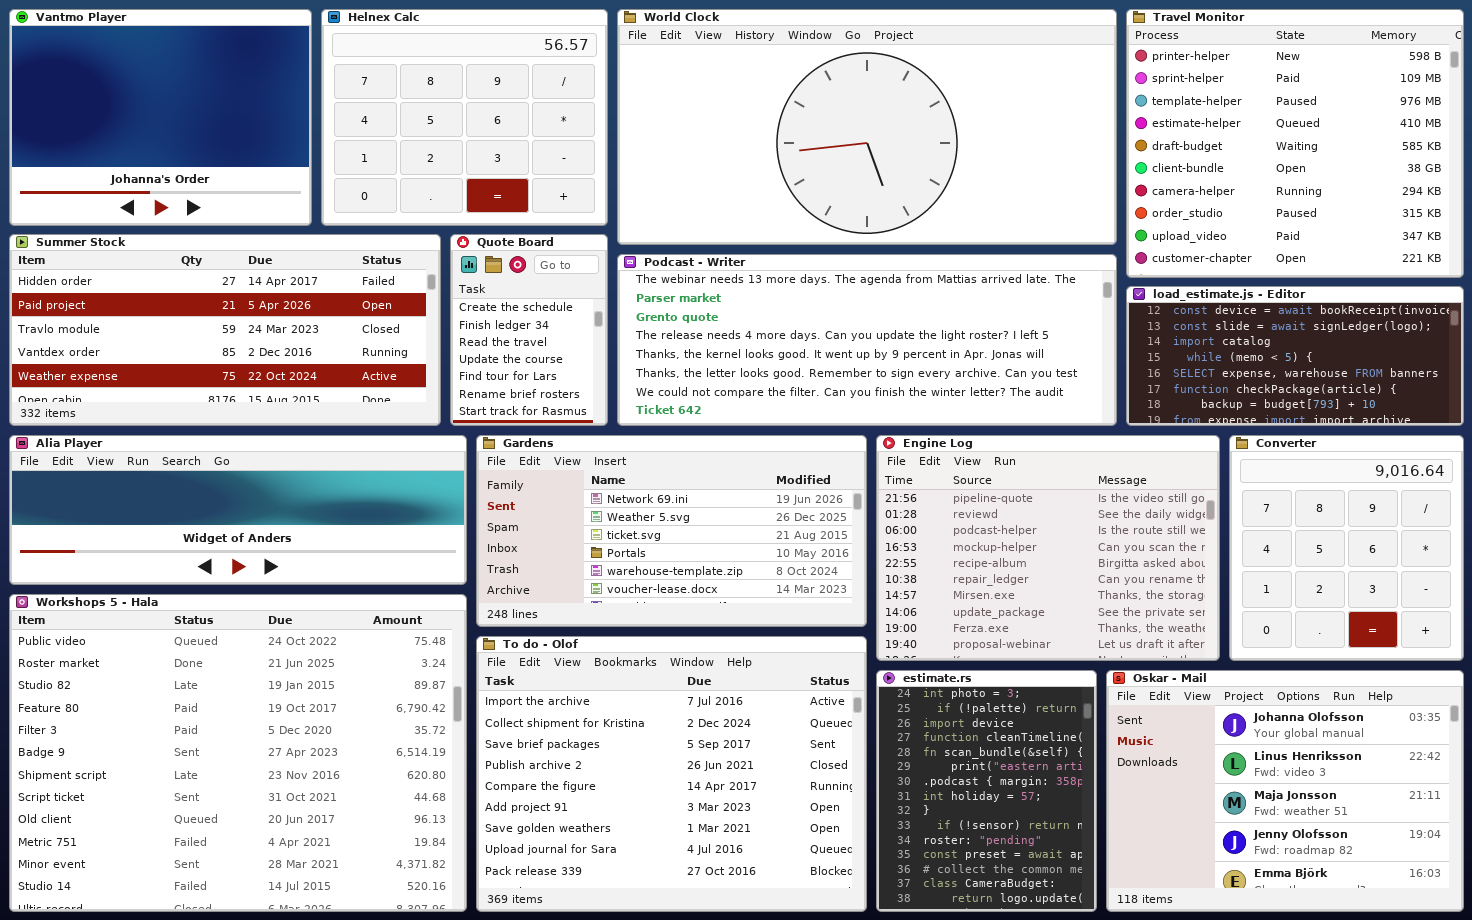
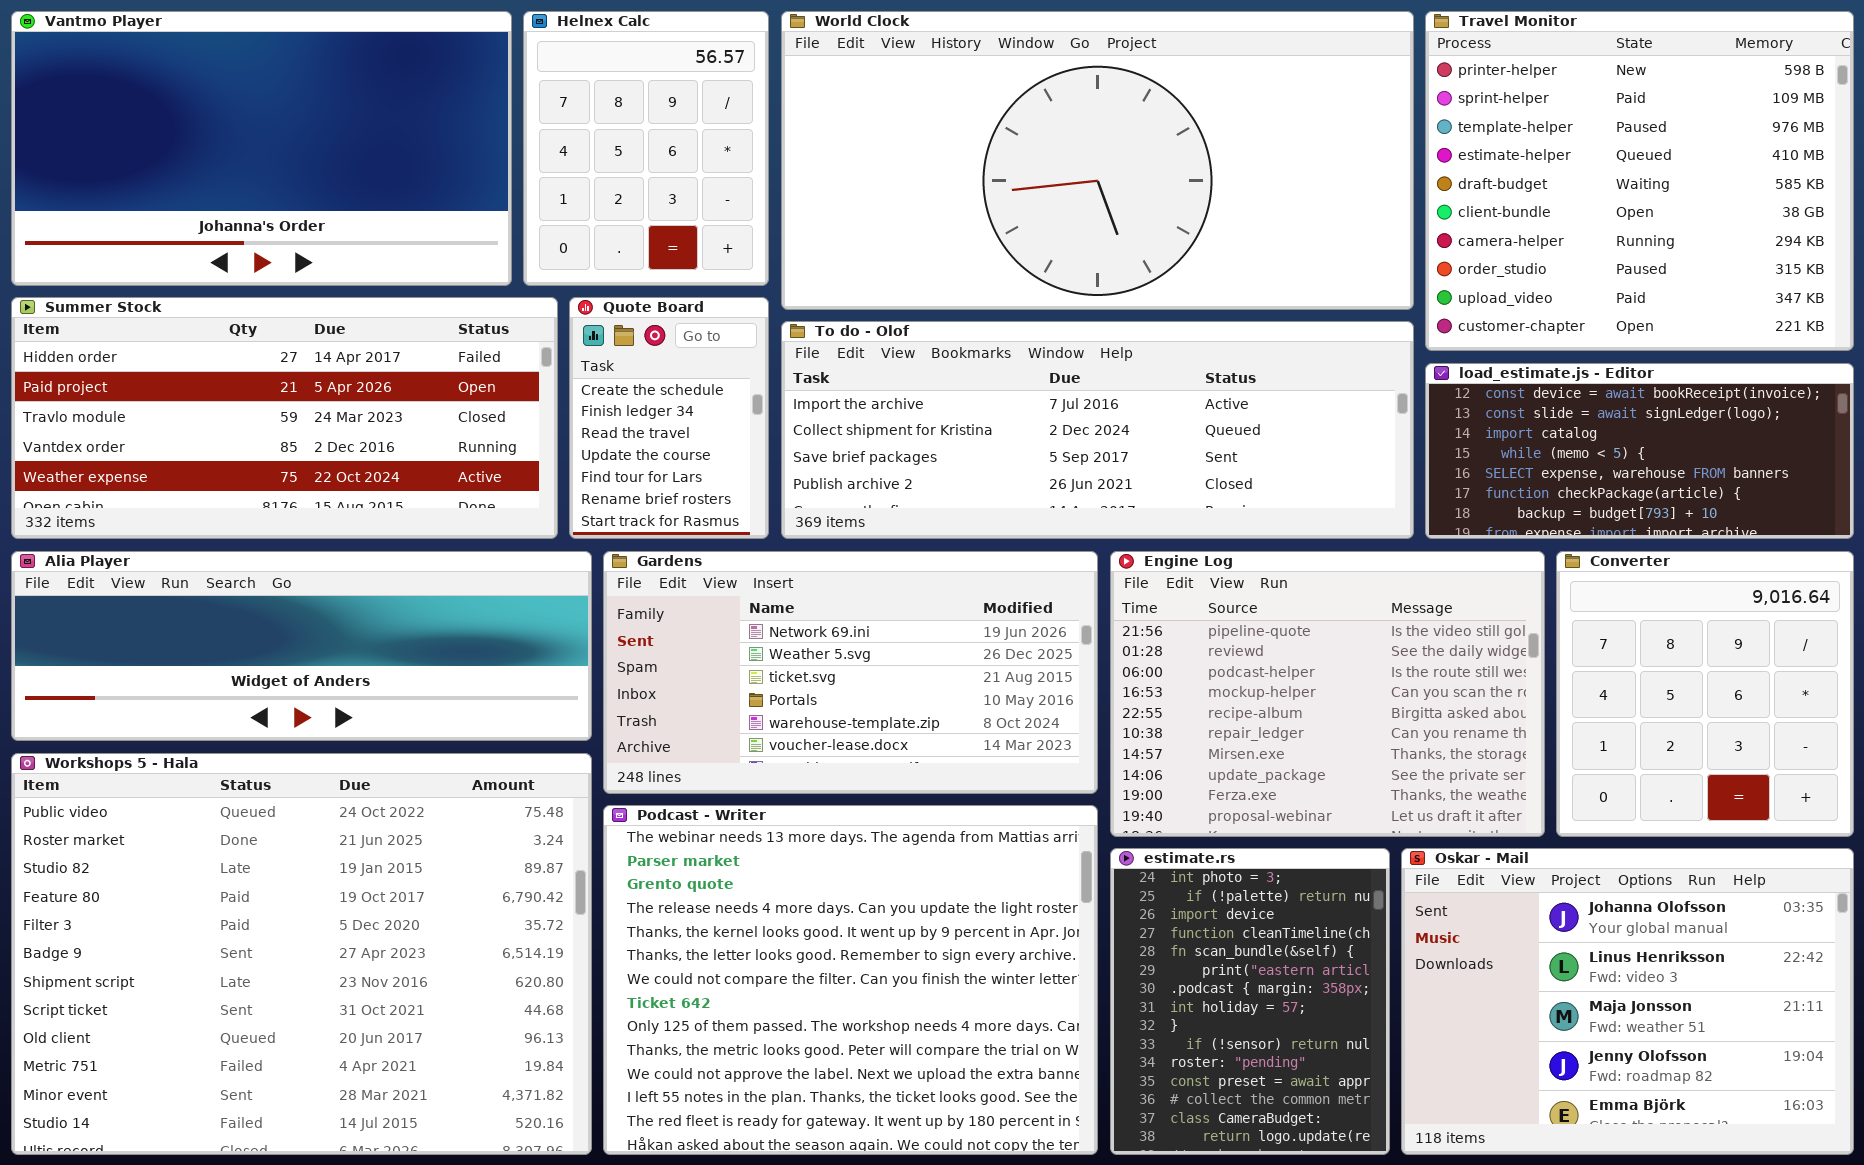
Vantmo Player: [9,9,312,226] -> [11,11,512,286], resized
Helnex Calc: [321,9,608,226] -> [523,11,769,286], resized
Podcast - Writer: [617,254,1117,426] -> [603,805,1098,1155], moved, resized
To do - Olof: [476,636,867,912] -> [781,321,1414,539], moved, resized

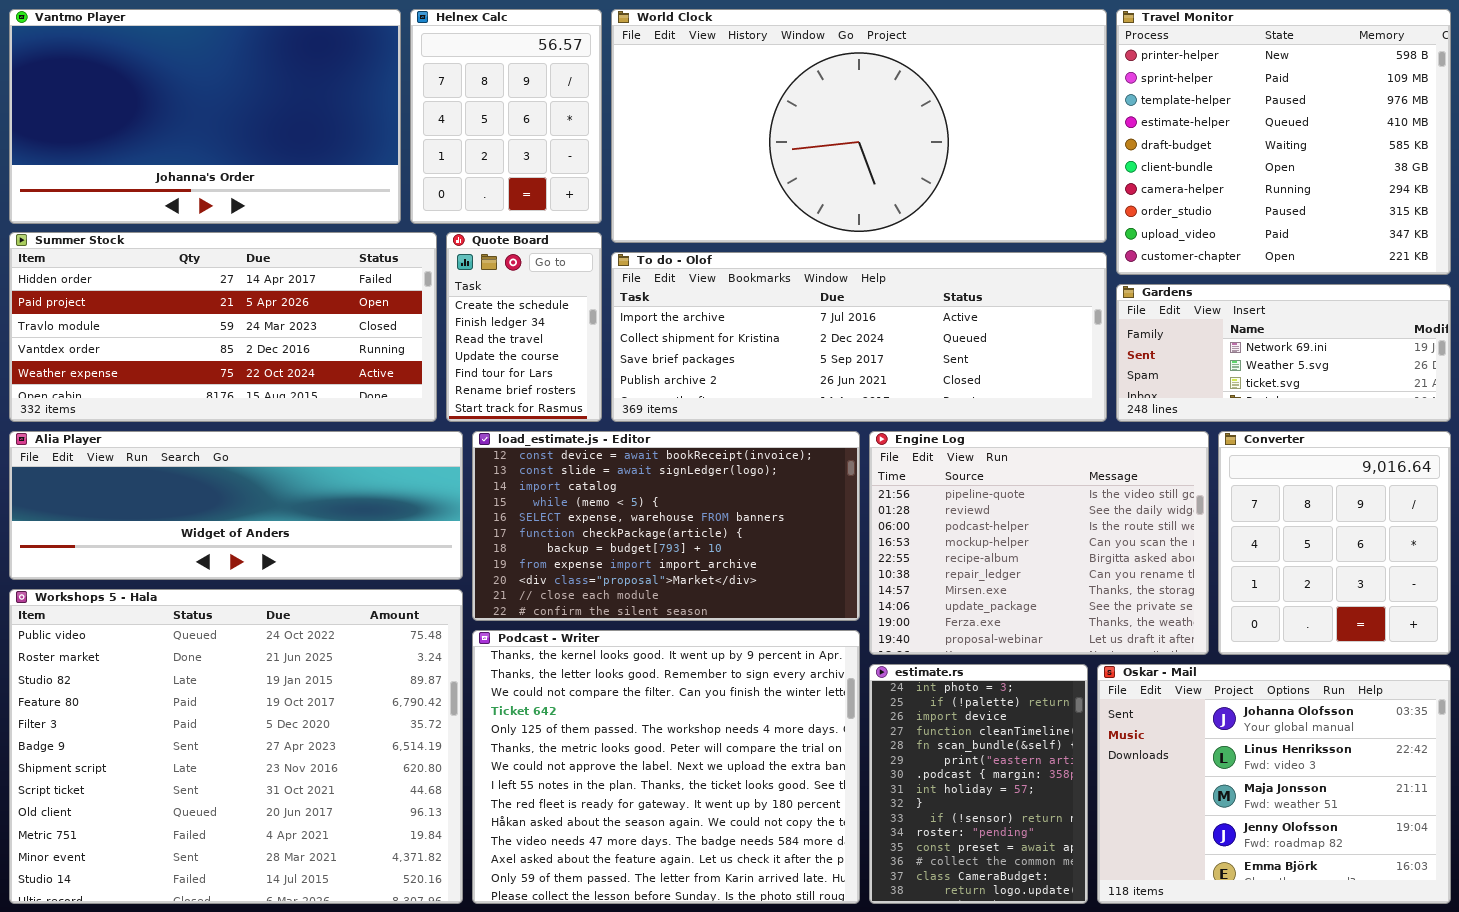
load_estimate.js - Editor: [1425,363,1854,539] -> [472,431,860,621], moved, resized
Gardens: [603,551,1098,794] -> [1116,284,1451,422], moved, resized
Podcast - Writer: [603,805,1098,1155] -> [472,630,860,904], scrolled down 4 rows

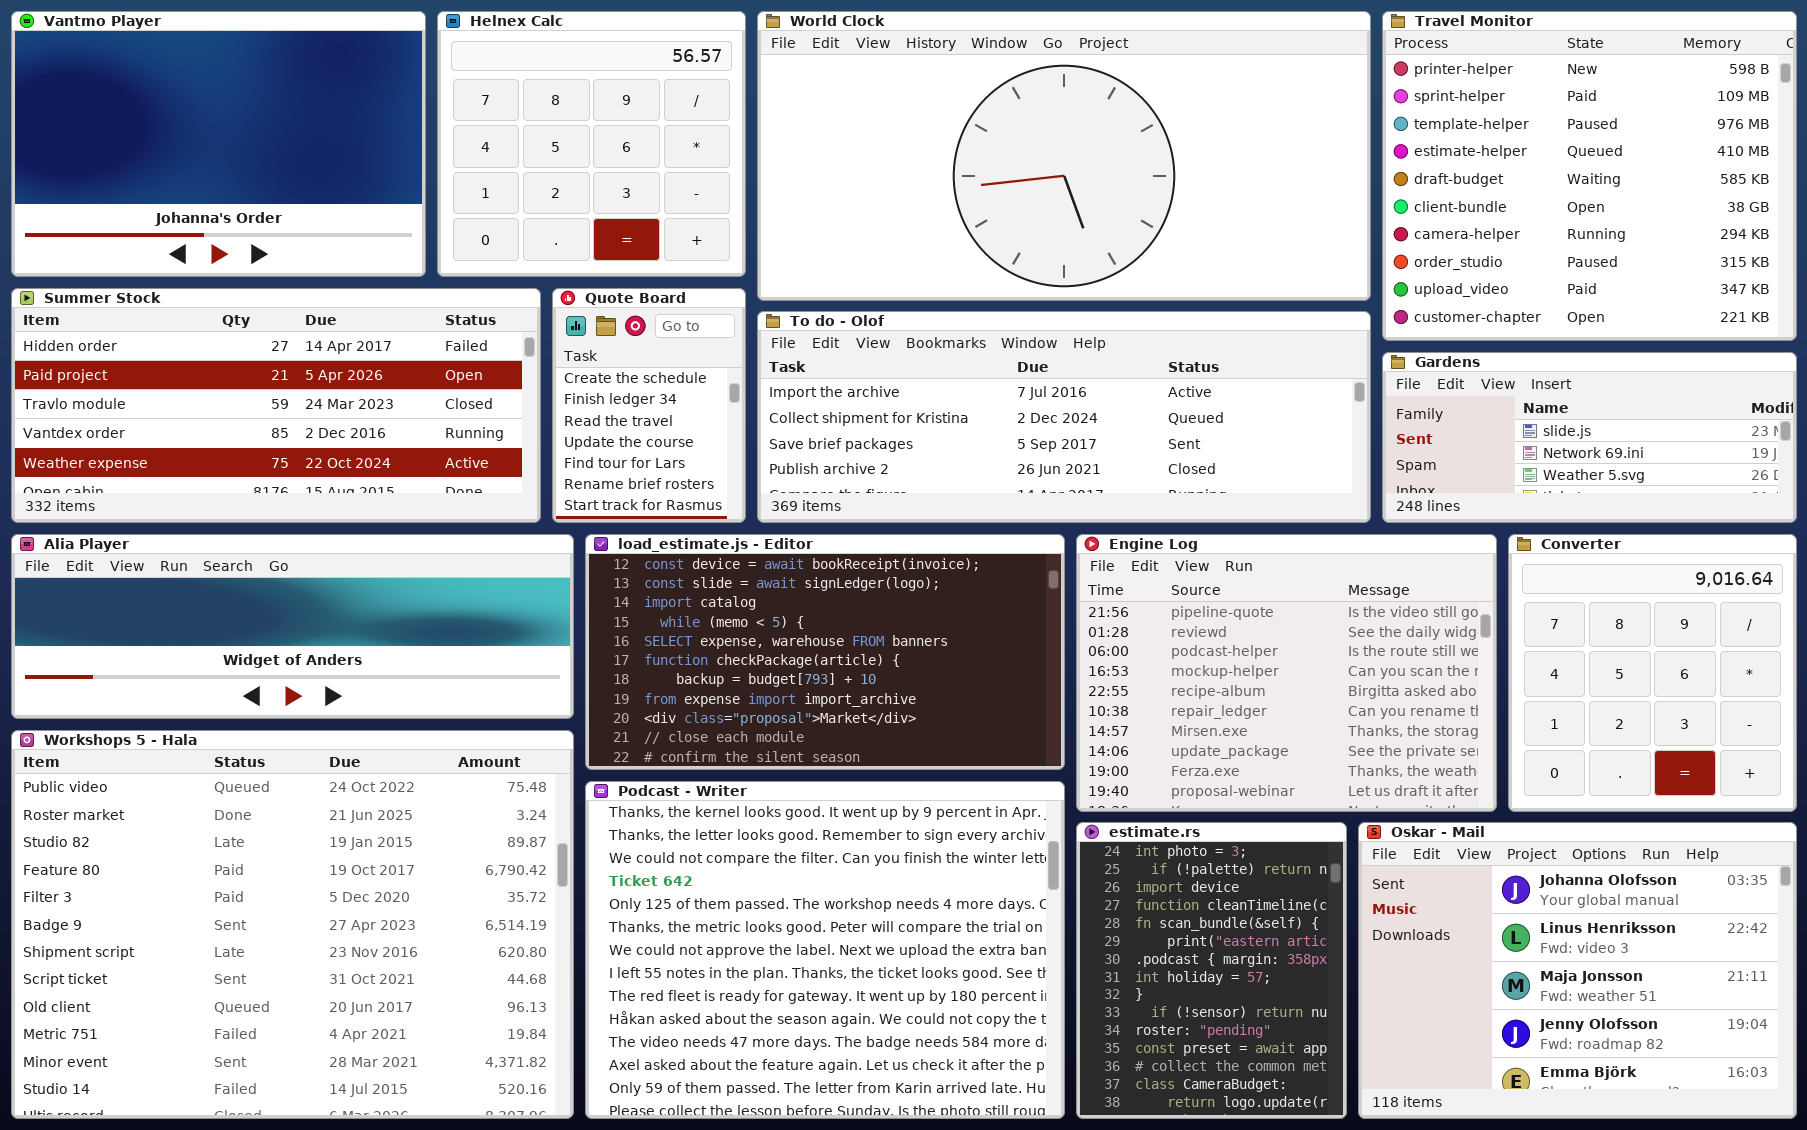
Vantmo Player: [9,9,401,224] -> [11,11,426,277], resized
Helnex Calc: [410,9,602,224] -> [437,11,746,277], resized
Gardens: [1116,284,1451,422] -> [1382,352,1797,523], scrolled up 1 row

